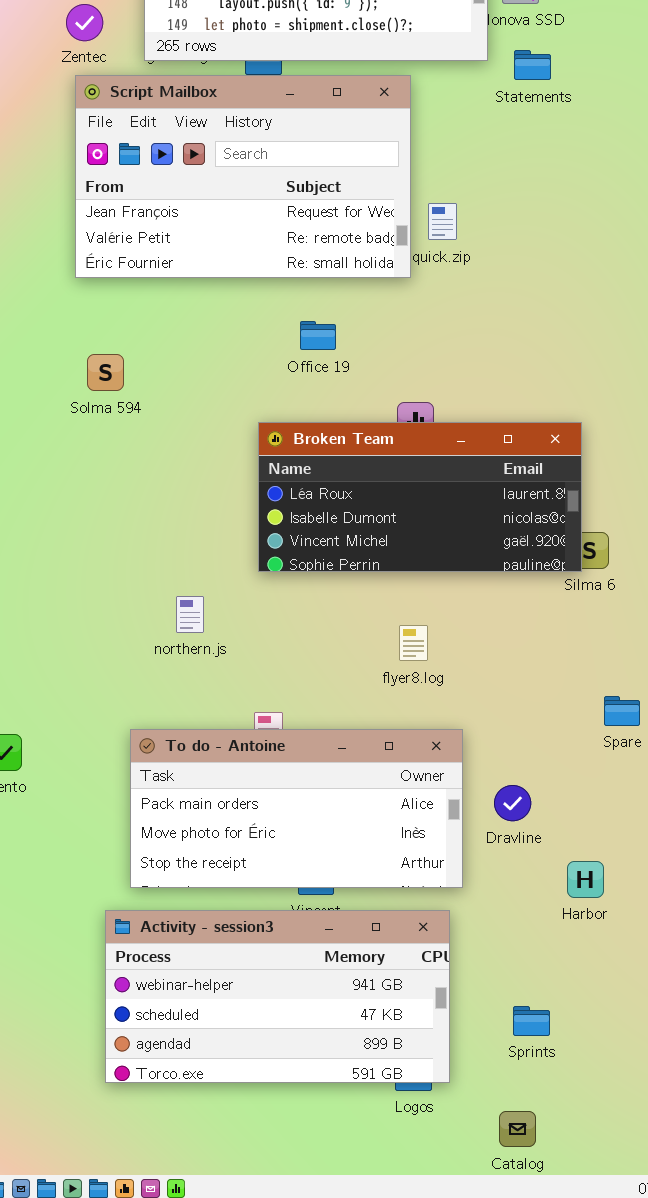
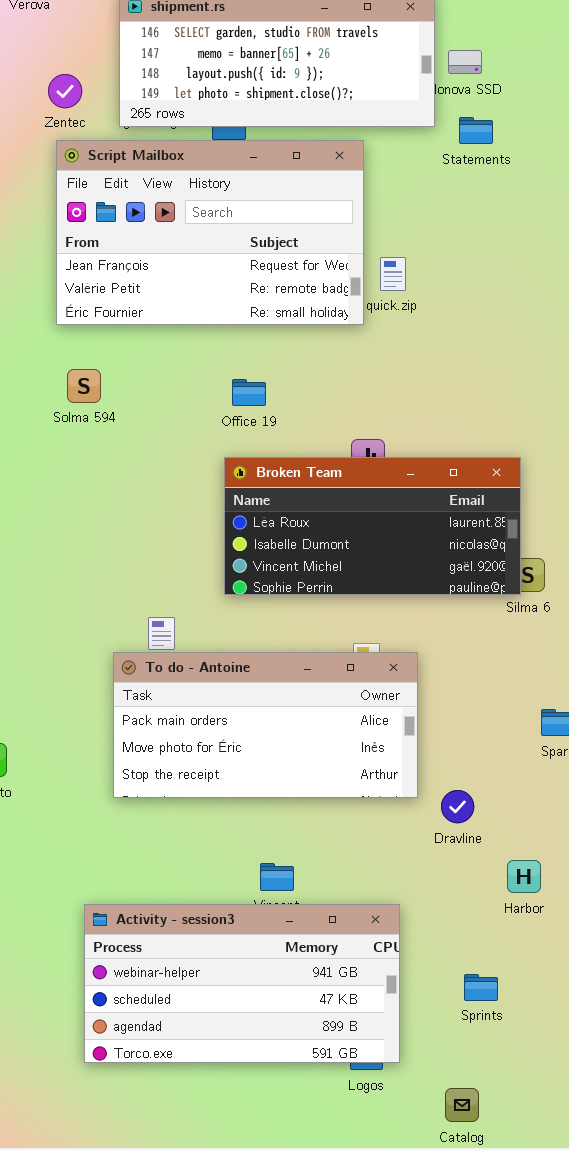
Office 19: [300,321,336,350] -> [232,379,266,406], moved
Solma 594: [87,354,124,391] -> [67,369,101,403], moved
To do - Antoine: [130,729,463,888] -> [113,652,418,798], moved
Sprints: [513,1006,550,1036] -> [464,974,498,1001], moved

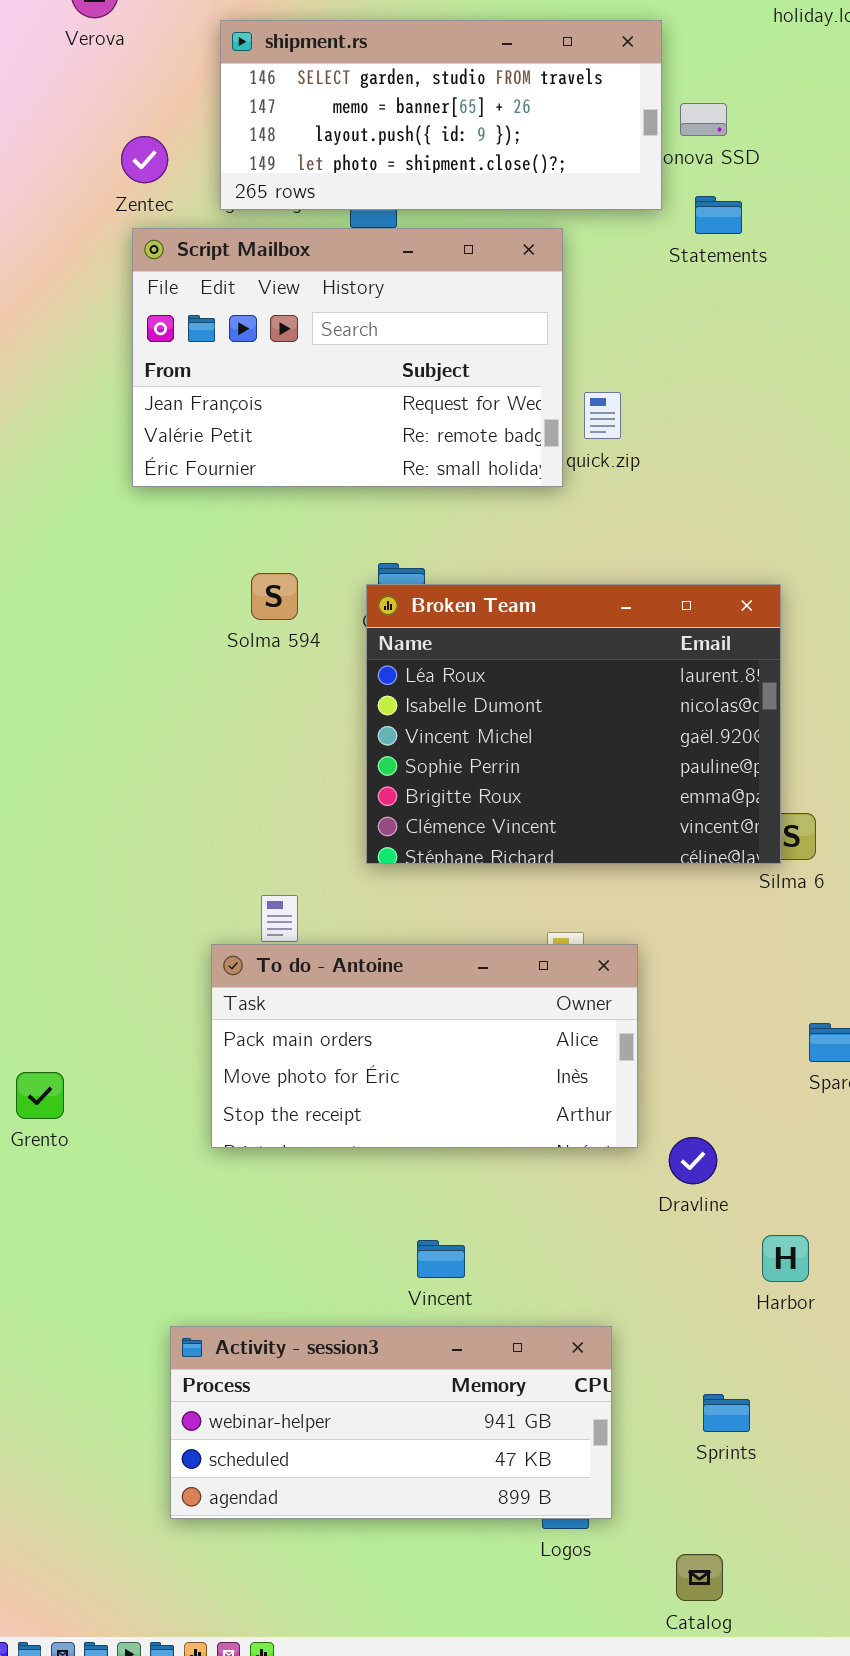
Solma 594: [67,369,101,403] -> [251,573,298,620], moved
Broken Team: [224,457,521,595] -> [366,584,781,864], resized
Activity - session3: [84,904,400,1063] -> [170,1326,612,1519], resized

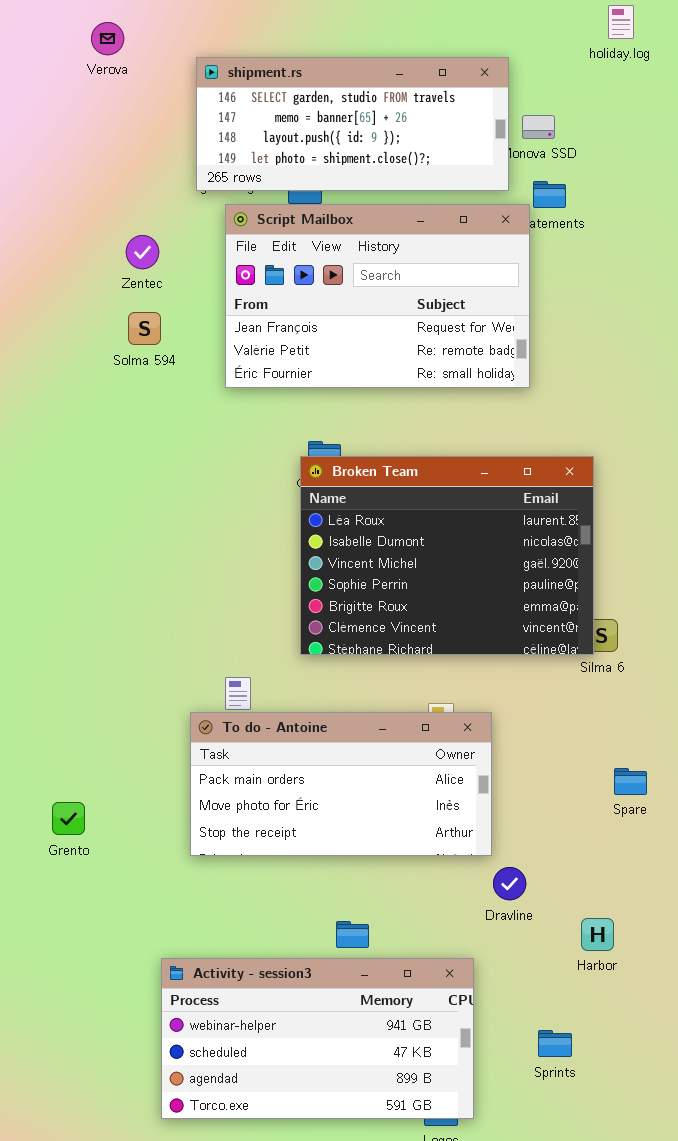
Zentec: [121,136,168,183] -> [126,235,159,269], moved
Script Mailbox: [132,228,563,487] -> [225,204,530,388], moved
Solma 594: [251,573,298,620] -> [128,312,161,345], moved
Dravline: [669,1137,717,1184] -> [493,867,526,900], moved
Activity - session3: [170,1326,612,1519] -> [161,958,474,1119], resized

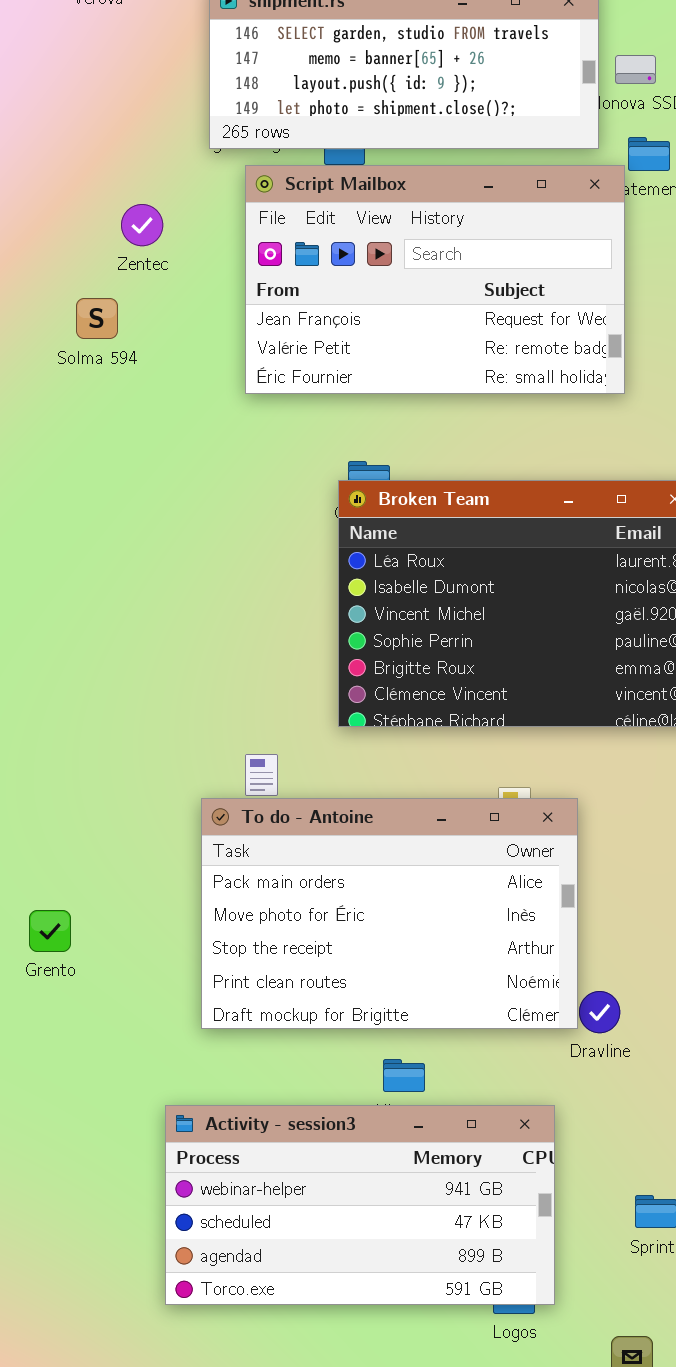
Solma 594: [128,312,161,345] -> [76,298,118,339], moved
To do - Antoine: [190,712,492,856] -> [201,798,578,1029], resized

